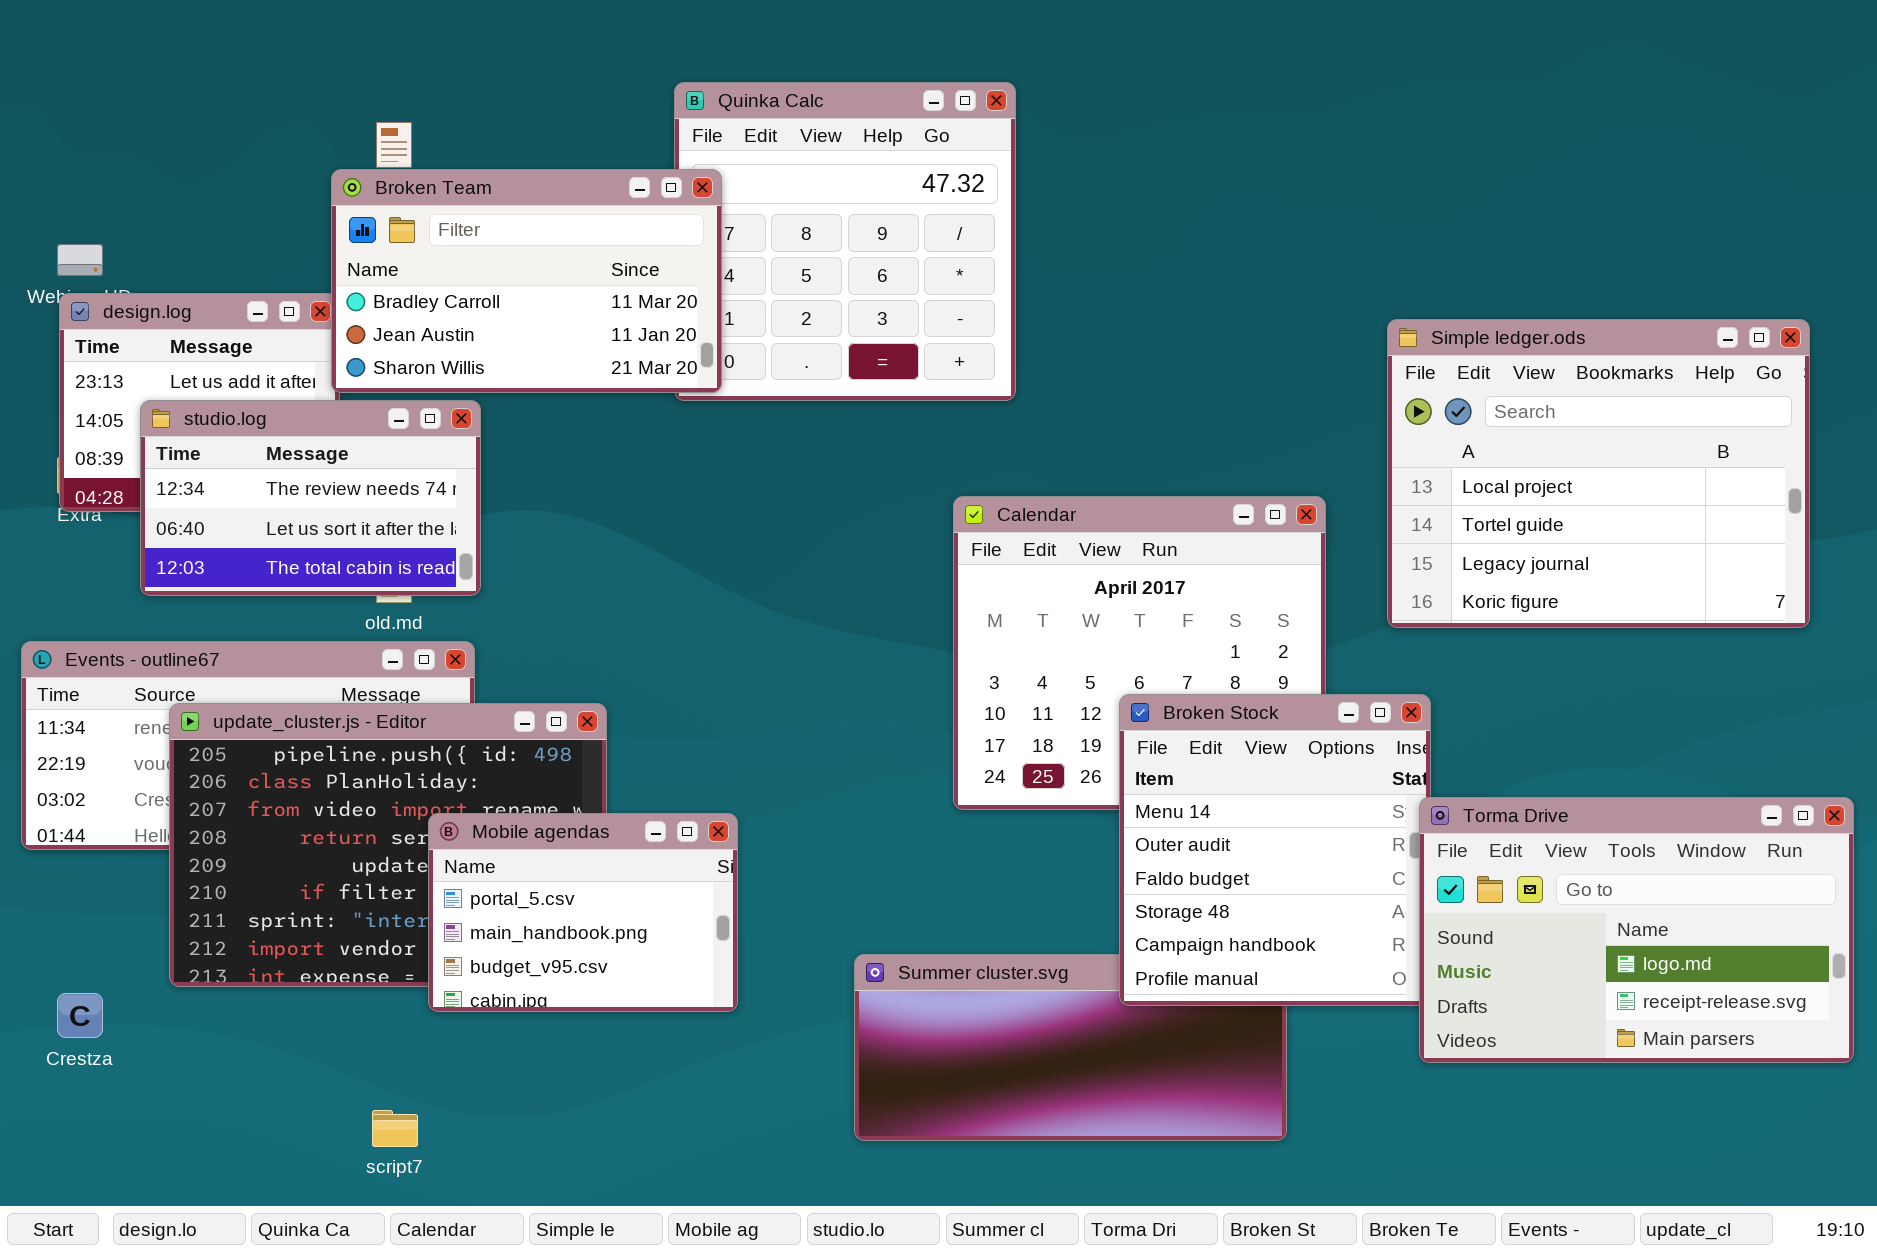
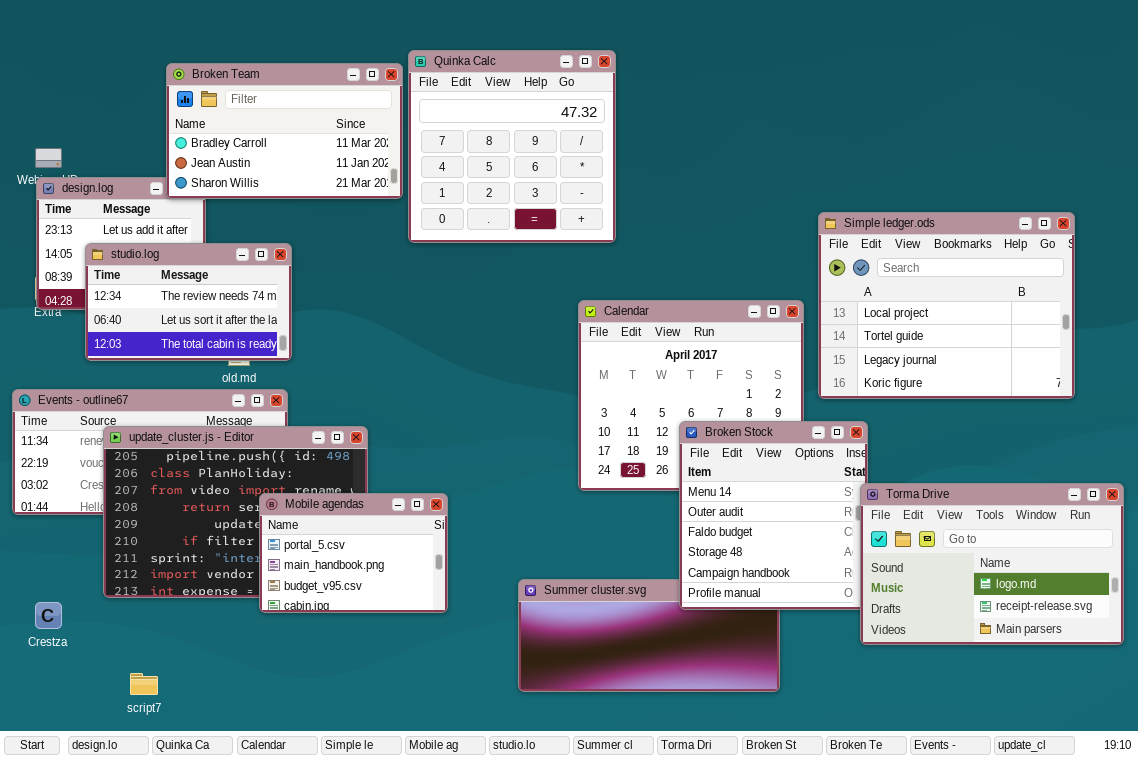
Broken Team: [331,169,722,393] -> [166,63,403,199], moved
Simple ledger.ods: [1387,319,1810,628] -> [818,212,1075,399], moved
script7: [372,1110,418,1147] -> [130,673,158,695], moved

